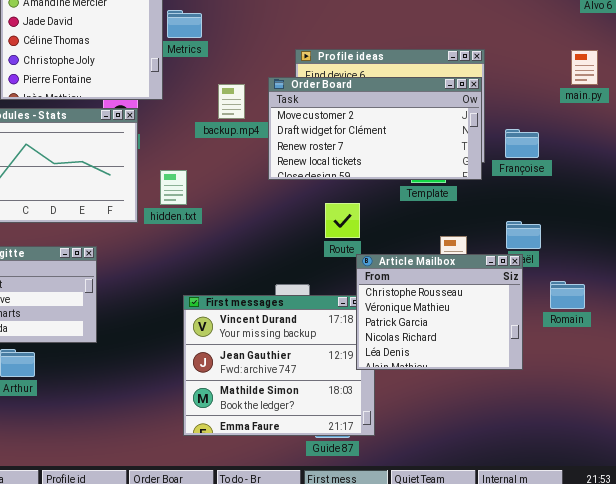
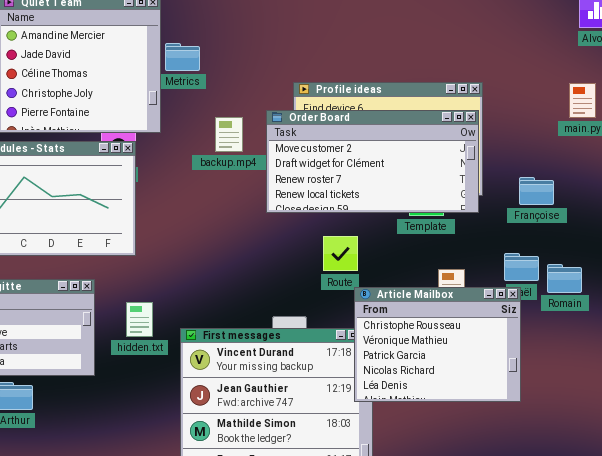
Françoise: [505,129,539,158] -> [519,177,554,205], moved
hidden.txt: [160,170,187,205] -> [126,302,153,337], moved
Romain: [550,281,585,309] -> [547,264,582,293], moved

